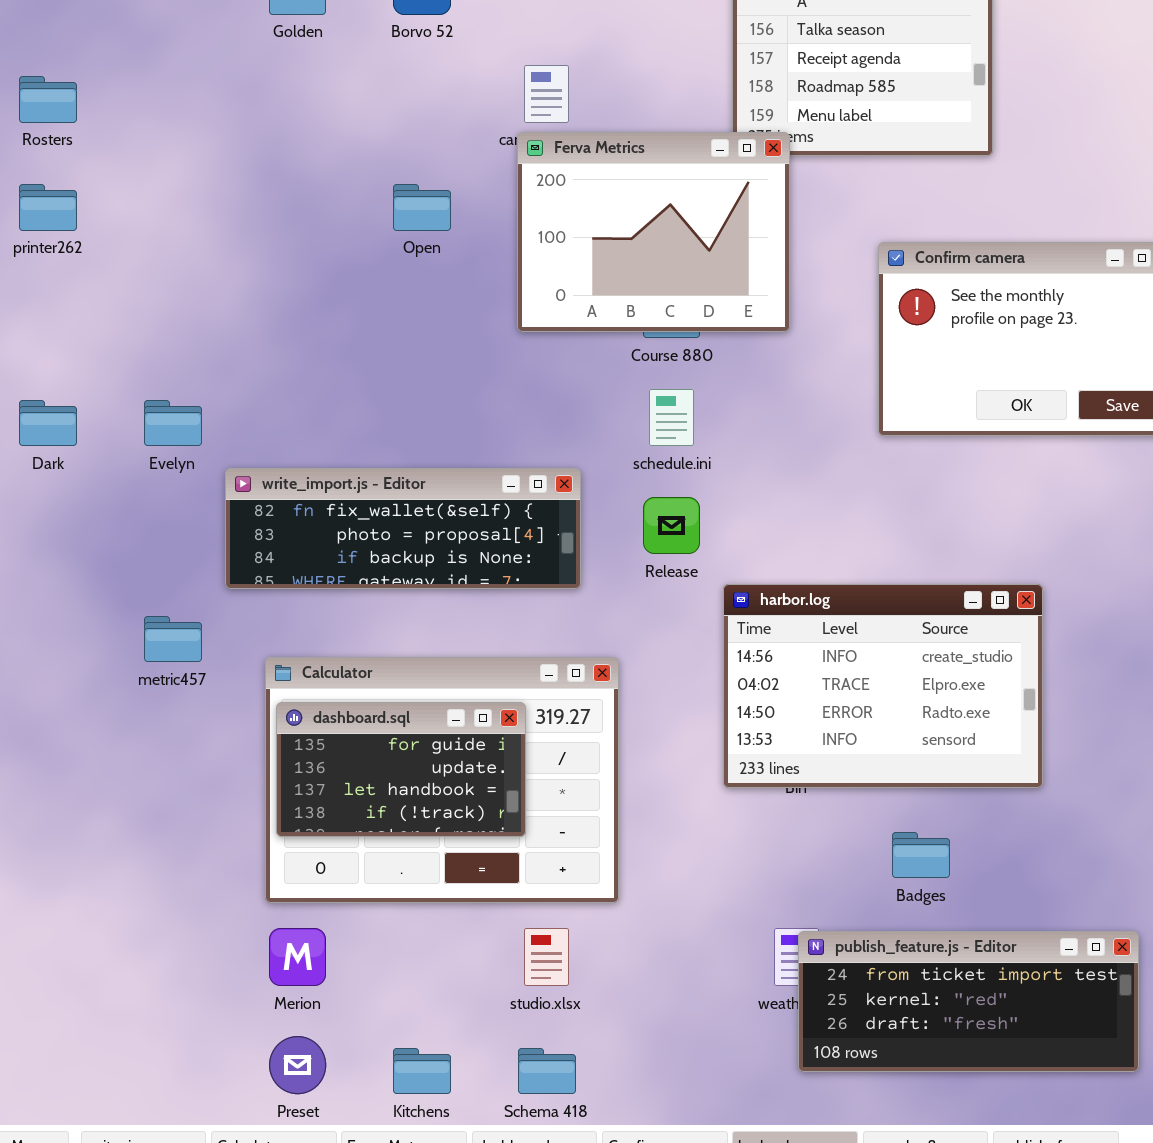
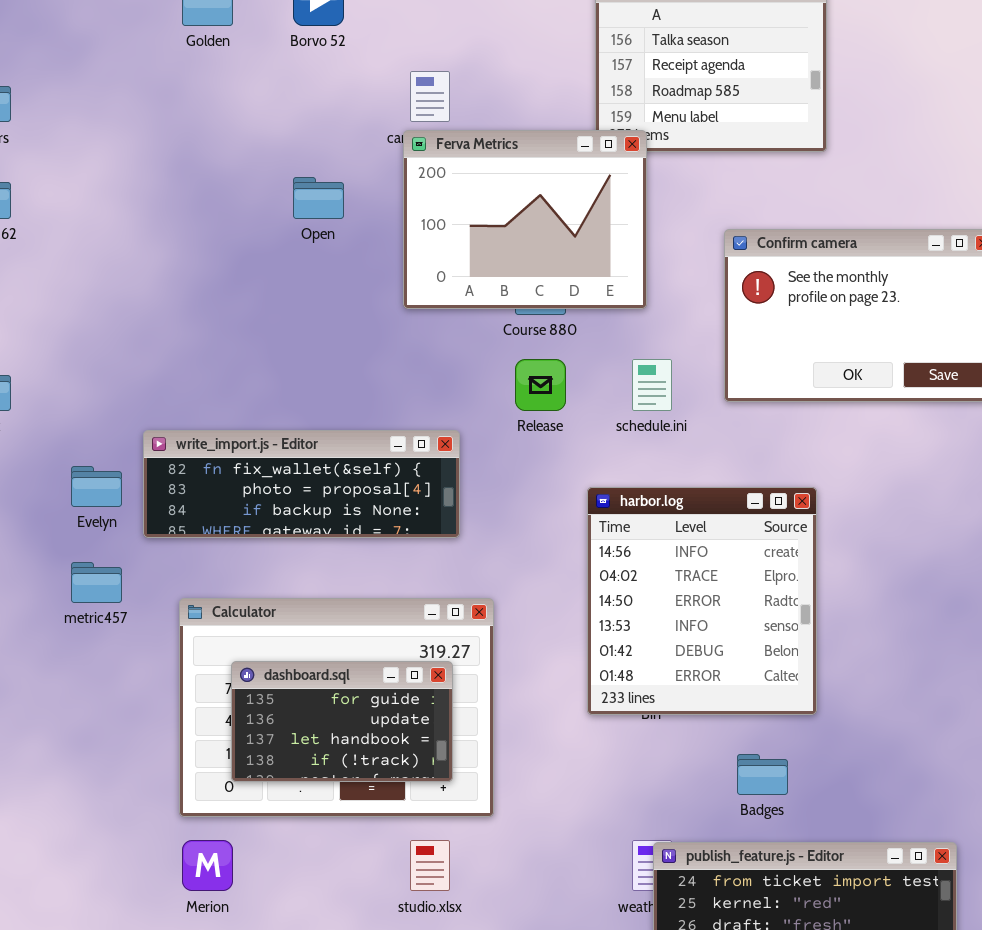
schedule.ini: [649,389,694,446] -> [632,359,672,411], moved
Evelyn: [144,400,202,446] -> [71,466,122,507], moved
Release: [643,497,700,554] -> [515,359,566,411], moved
harbor.log: [723,584,1043,788] -> [587,487,817,715], resized
dashboard.sql: [276,702,526,837] -> [231,661,453,782], moved

